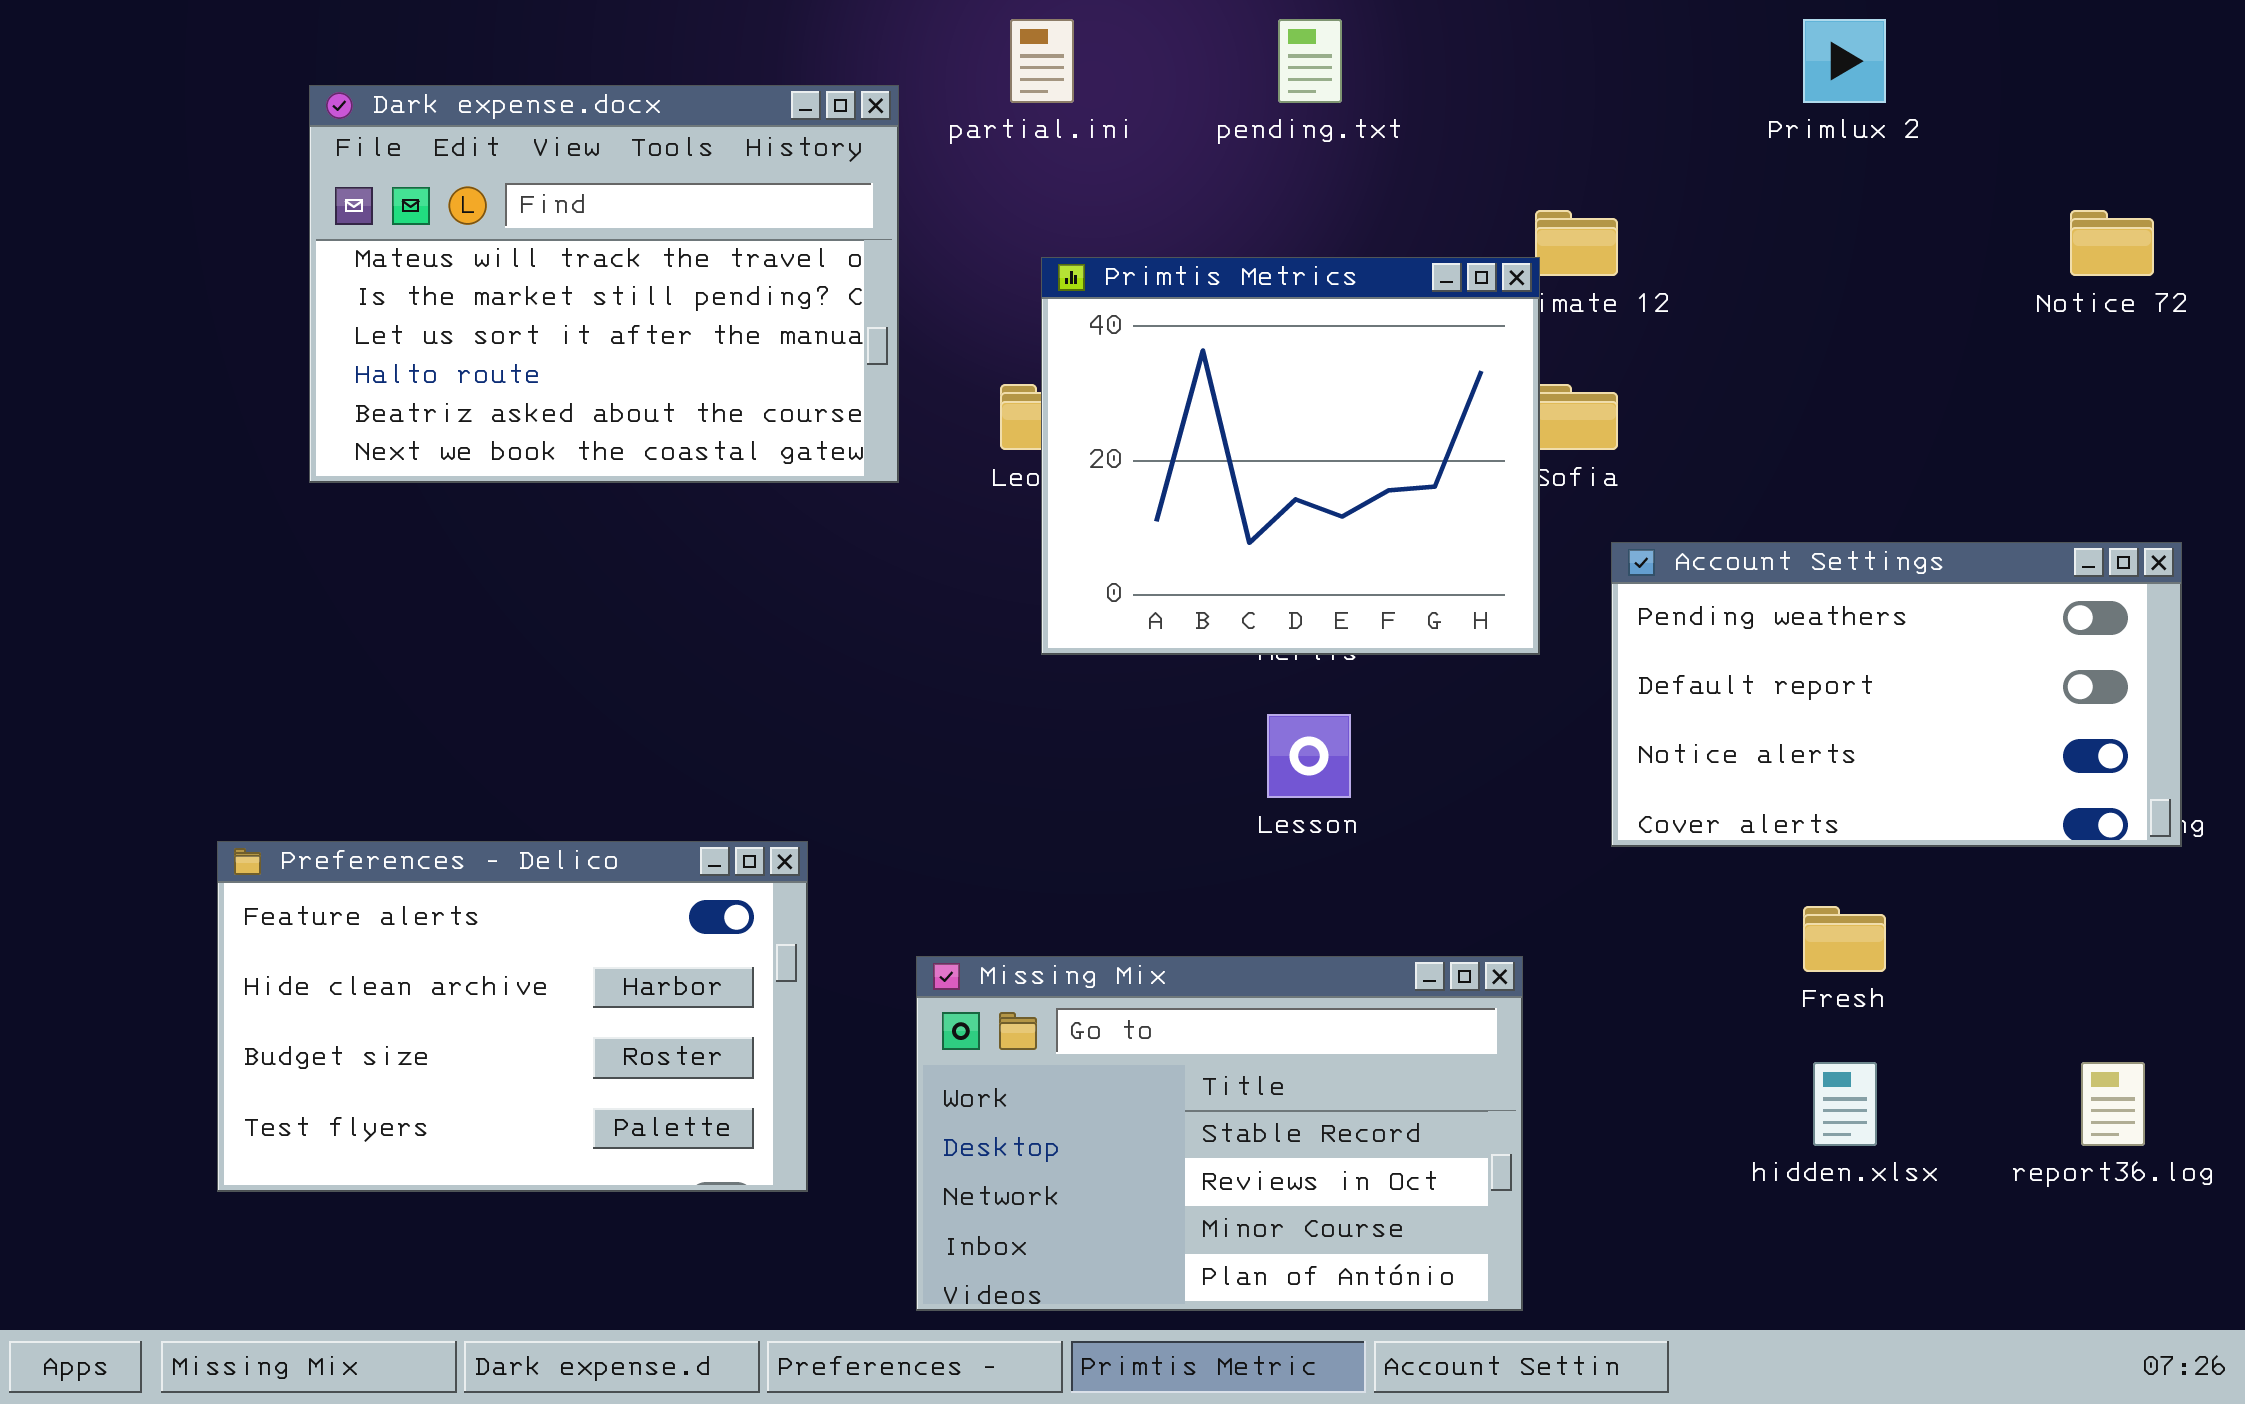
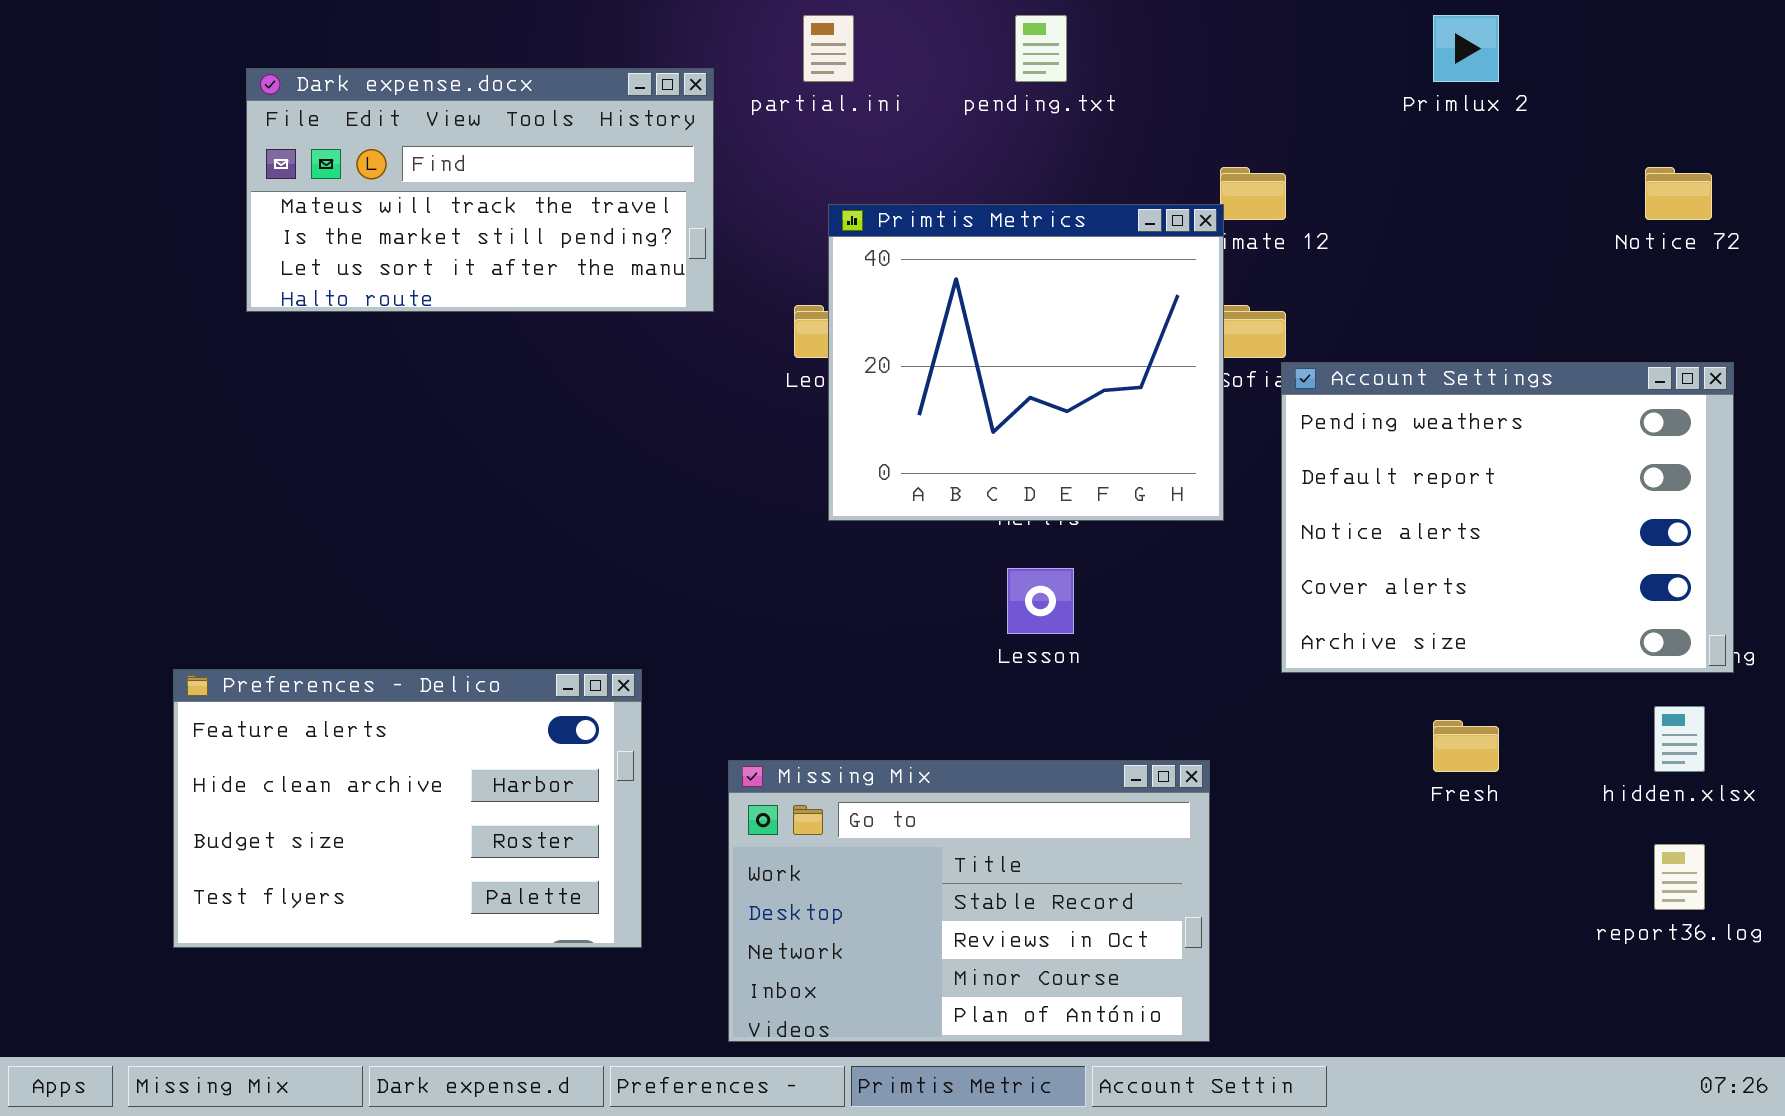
Dark expense.docx: [309,85,899,483] -> [246,68,714,312], resized
Account Settings: [1611,542,2182,847] -> [1281,362,1734,673], resized
hidden.xlsx: [1813,1062,1877,1146] -> [1654,706,1705,772], moved

